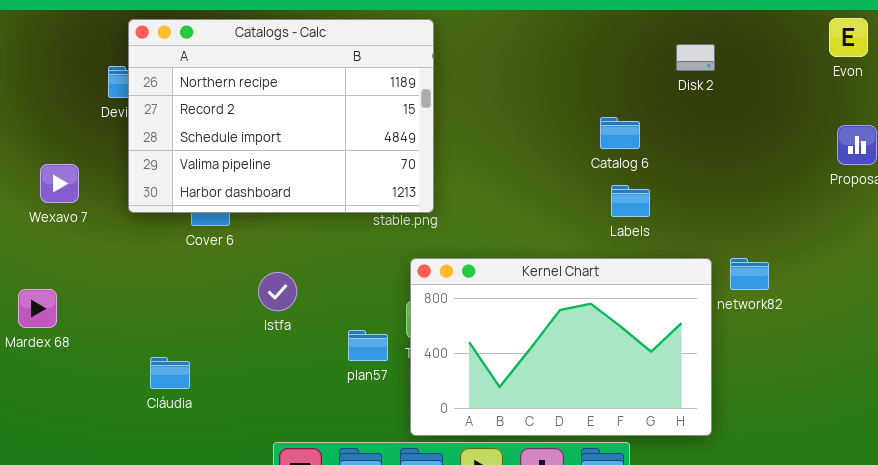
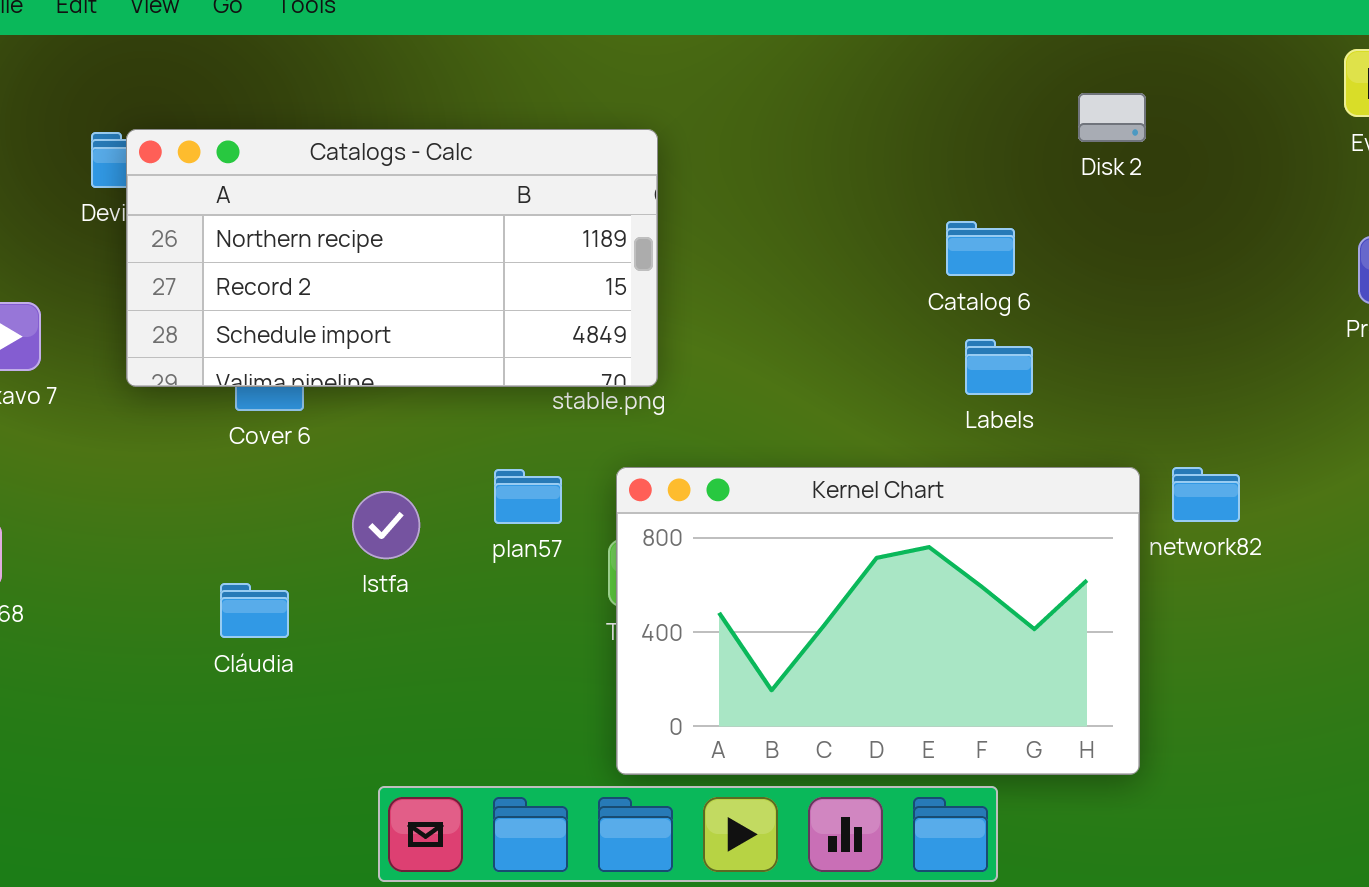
Catalogs - Calc: [128,19,434,213] -> [126,129,658,387], resized
plan57: [348,330,388,361] -> [494,469,562,524], moved
Cláudia: [150,357,190,389] -> [220,583,289,638], moved

